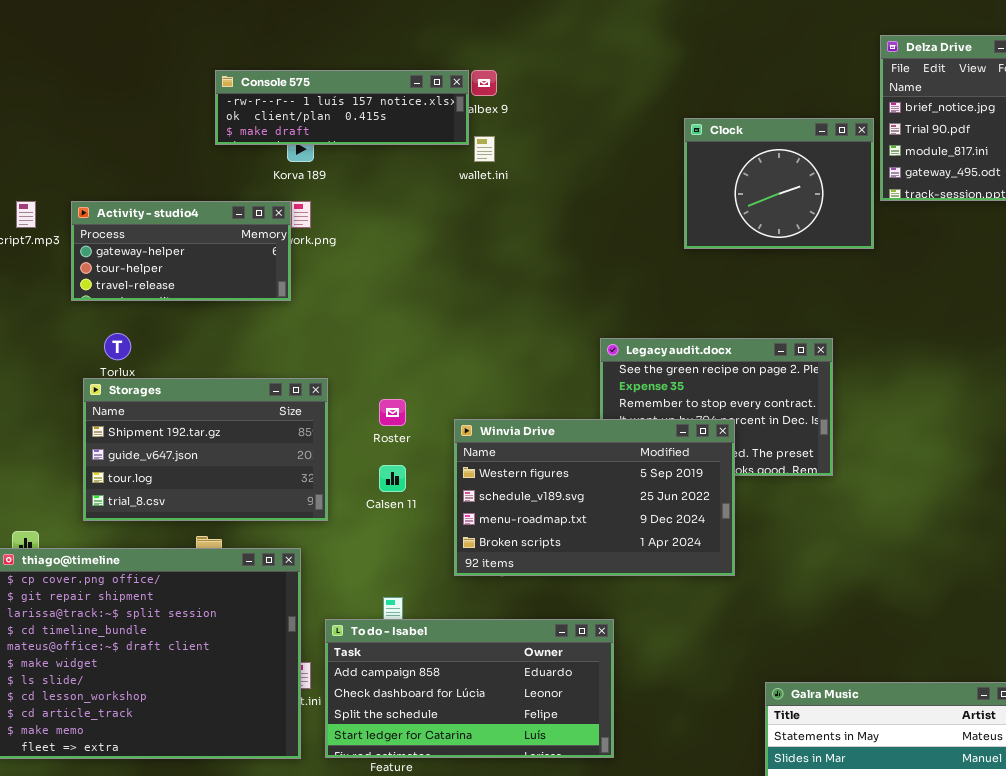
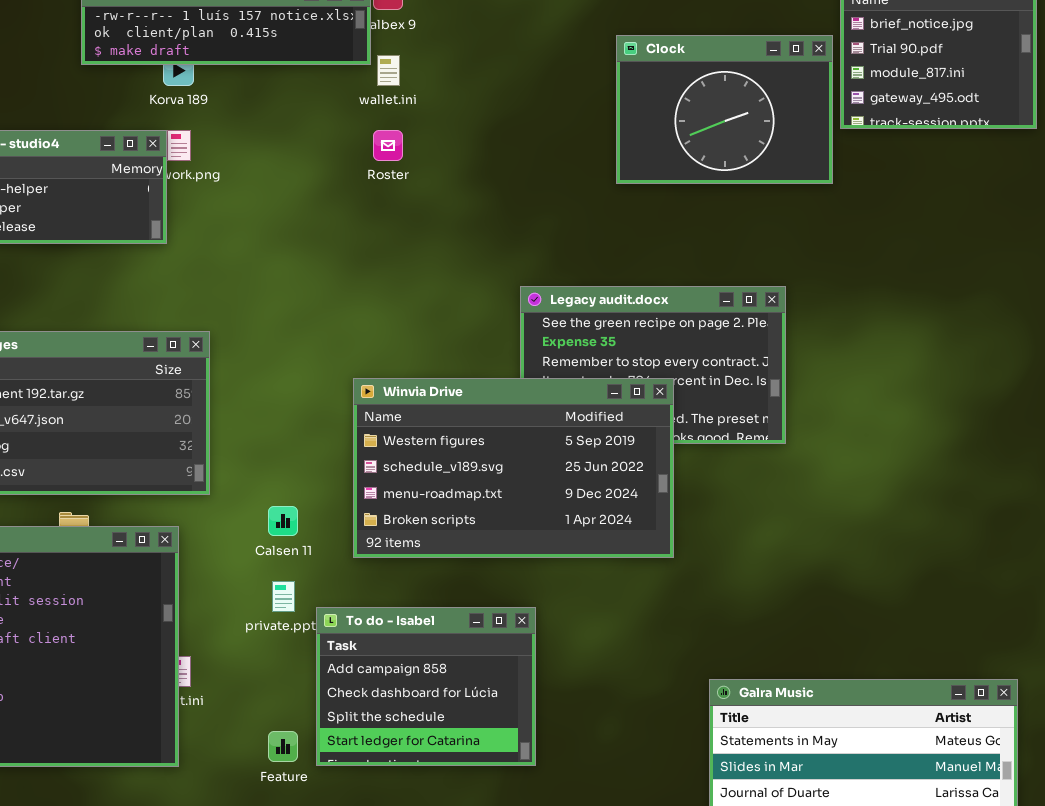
Roster: [379,399,406,426] -> [373,130,403,161], moved
Calsen 11: [379,465,406,492] -> [268,506,298,536], moved
To do - Isabel: [325,619,614,758] -> [316,607,536,766], resized

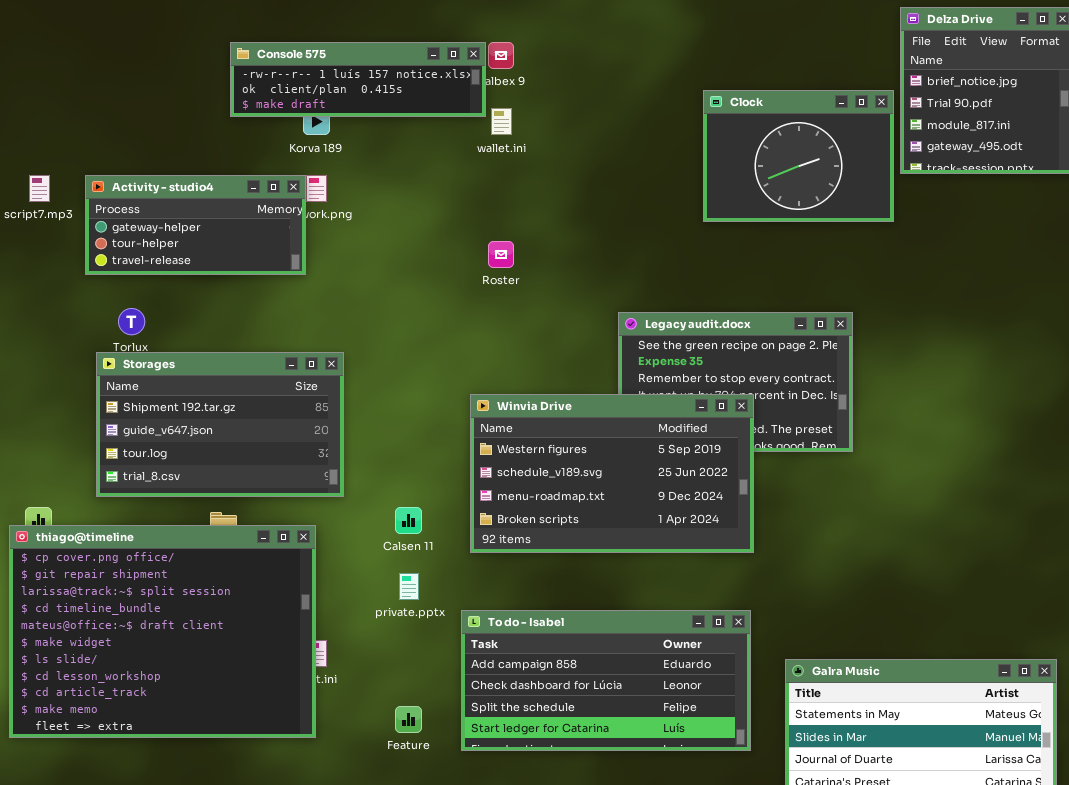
Roster: [373,130,403,161] -> [488,241,514,268], moved
To do - Isabel: [316,607,536,766] -> [461,610,751,751], moved, resized

